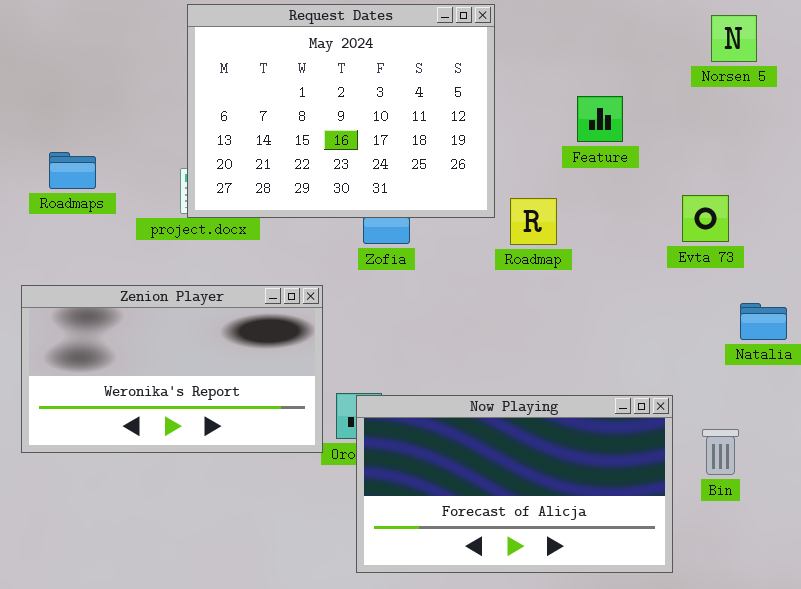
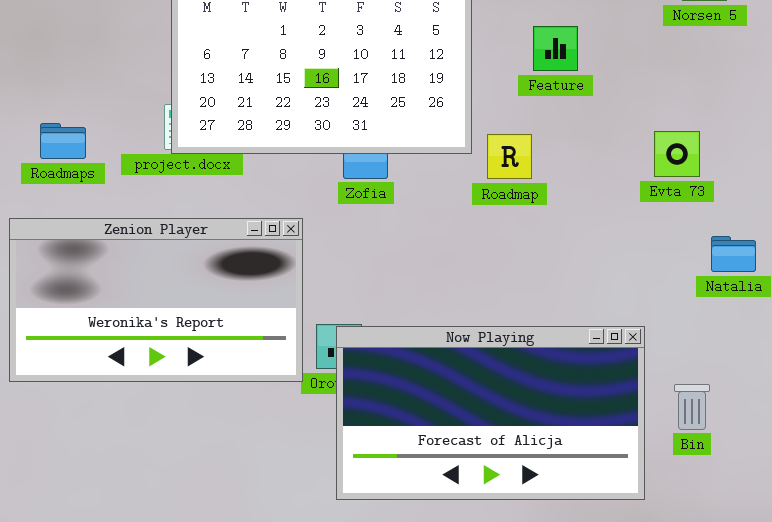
Feature: [577,96,623,142] -> [533,26,578,71], moved
Roadmaps: [49,152,96,189] -> [40,123,86,159], moved
Bin: [702,429,739,475] -> [674,384,710,430], moved

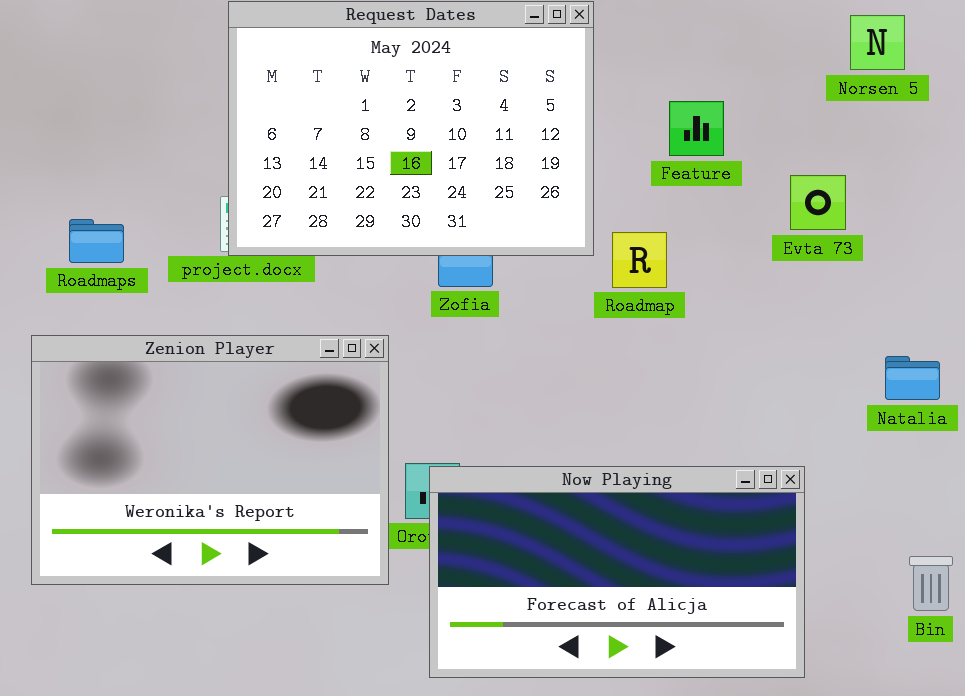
Evta 73: [654,131,700,177] -> [790,175,846,230], moved
Zenion Player: [9,218,303,382] -> [31,335,389,585], resized
Bin: [674,384,710,430] -> [909,556,953,611], moved

